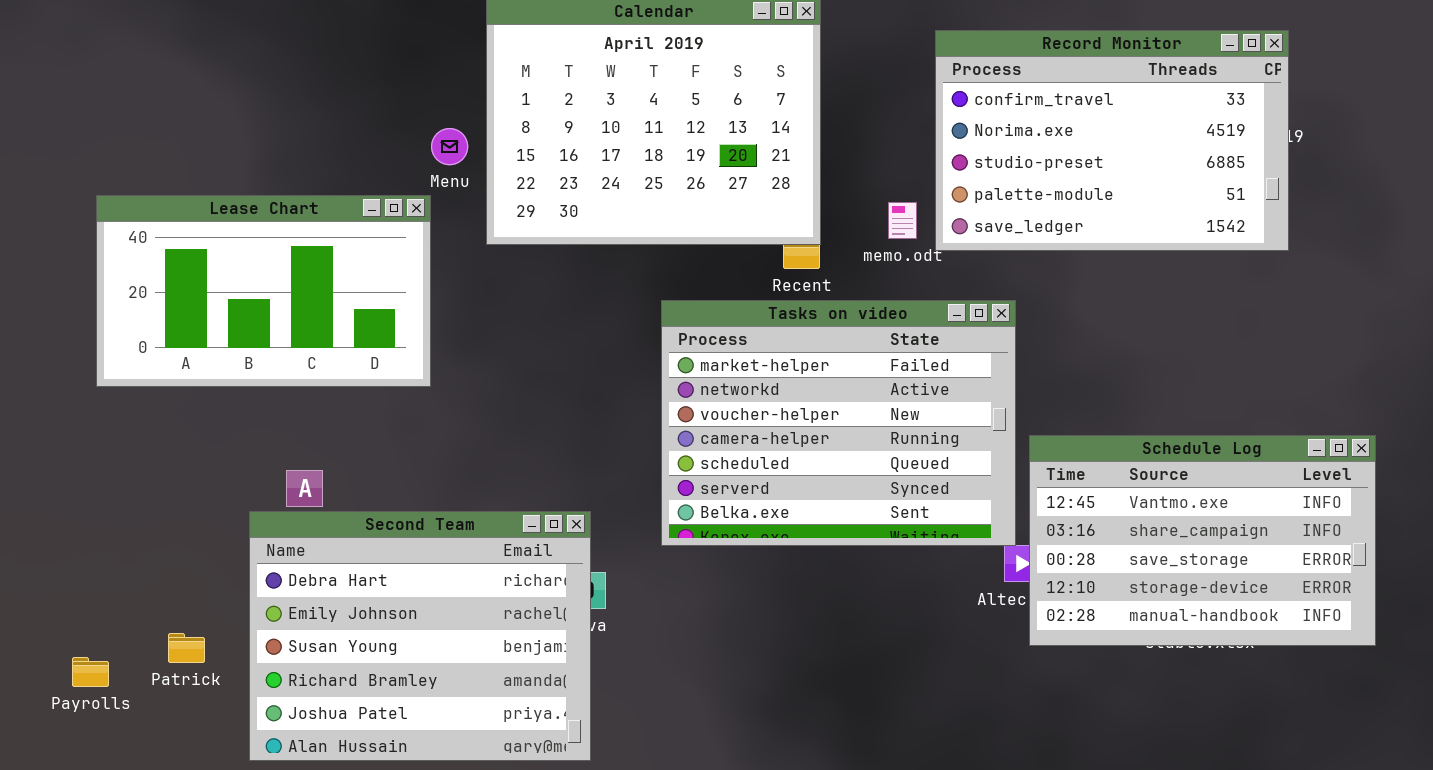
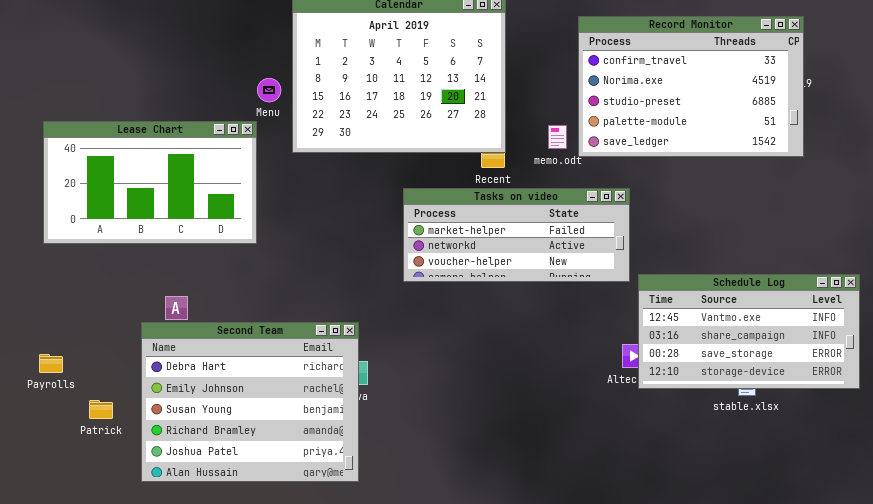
Tasks on video: [661,300,1016,546] -> [403,188,630,282], resized
Schedule Log: [1029,435,1376,646] -> [638,274,860,389], resized
Payrolls: [72,657,109,687] -> [39,354,63,373], moved

